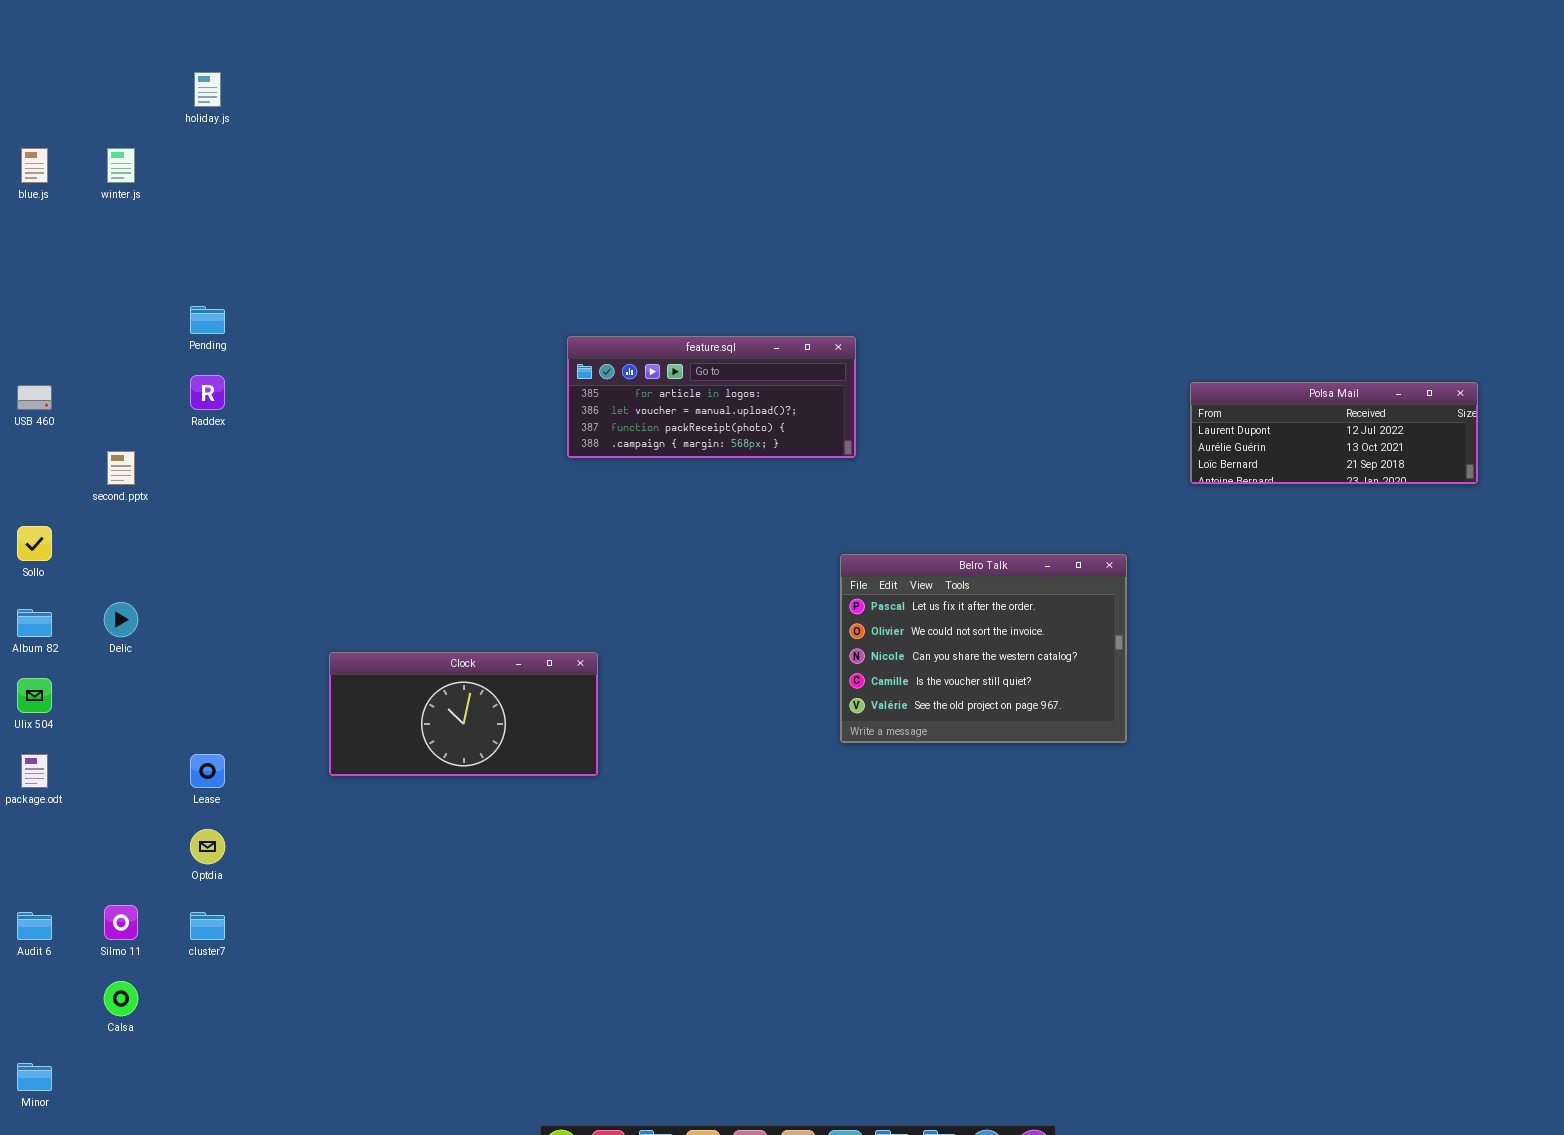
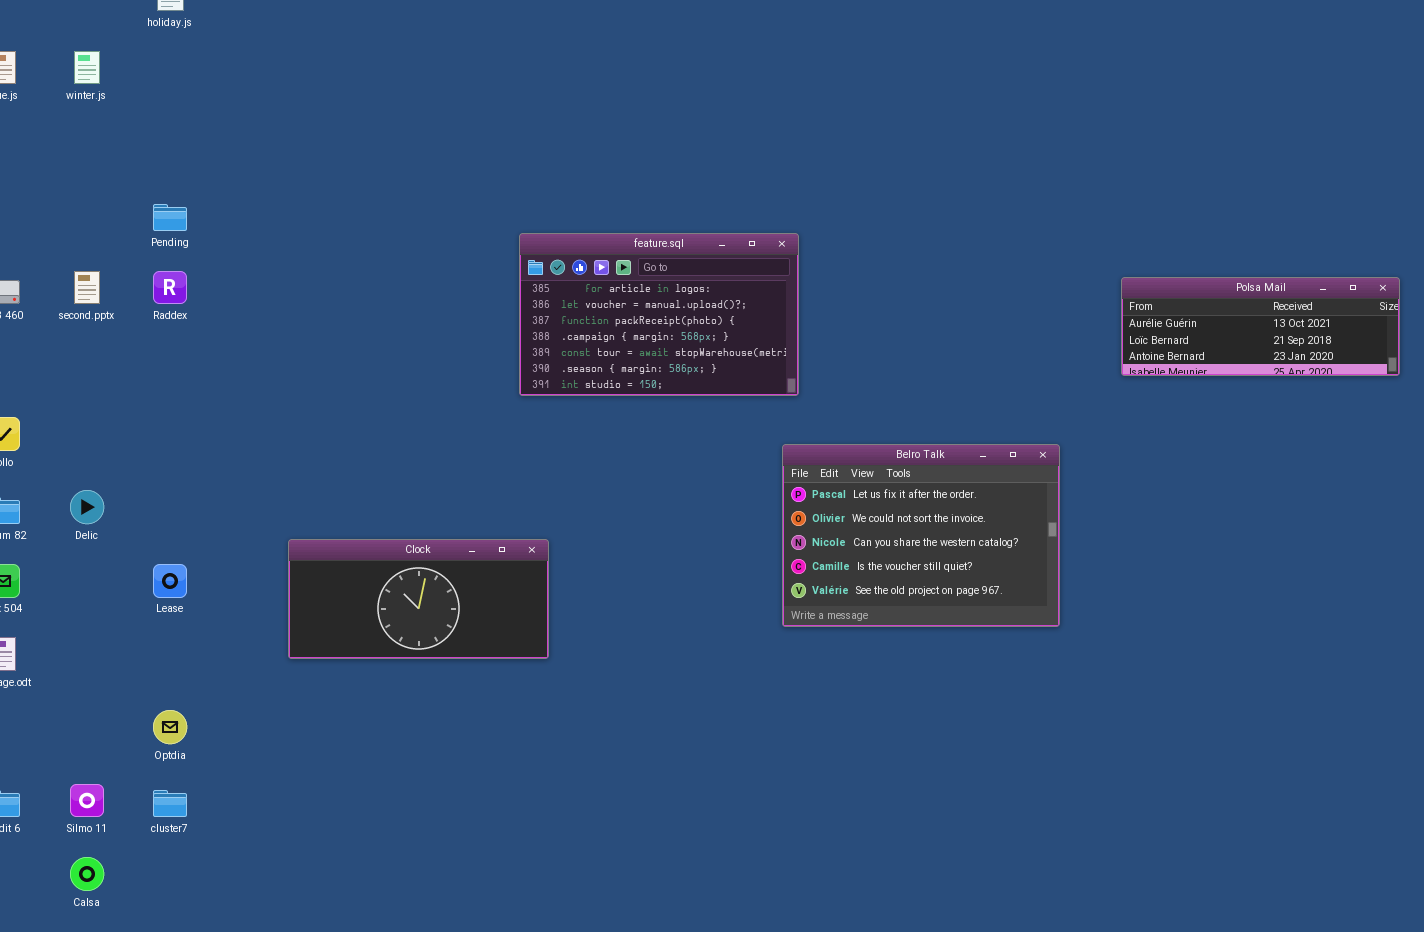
feature.sql: [567,336,856,458] -> [519,233,799,396], resized
Polsa Mail: [1190,382,1478,484] -> [1121,277,1400,376], scrolled down 1 row
second.pptx: [107,451,135,485] -> [74,271,100,304], moved
Lease: [190,754,225,788] -> [153,564,187,598], moved

